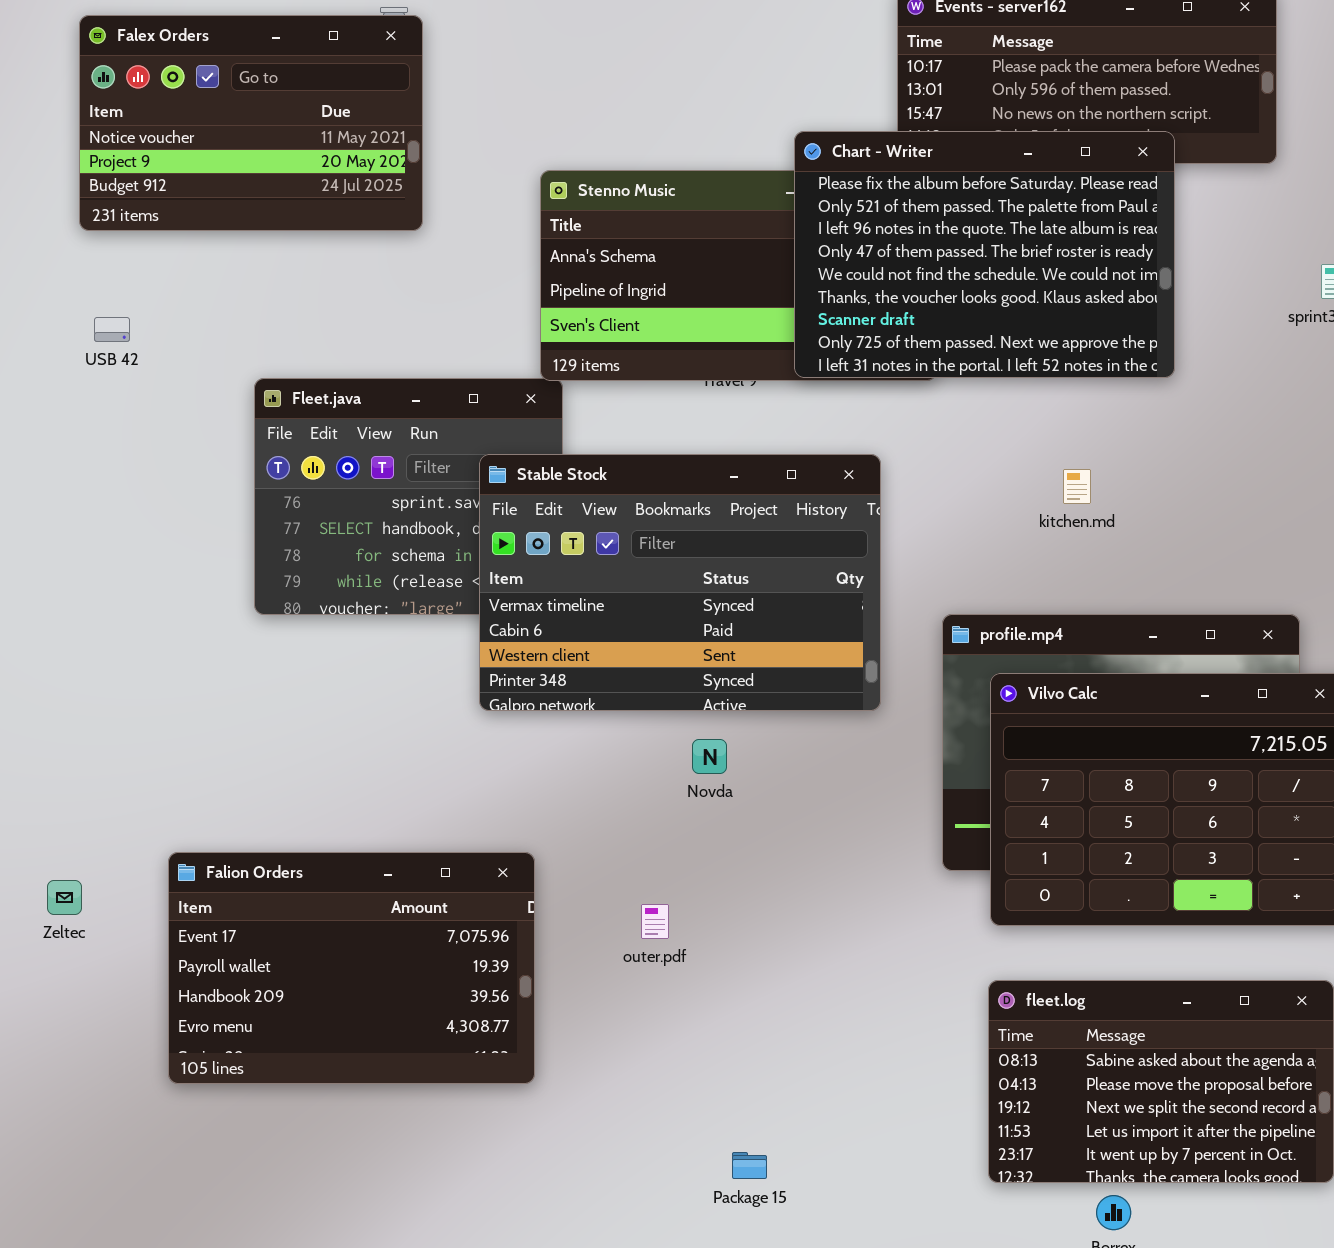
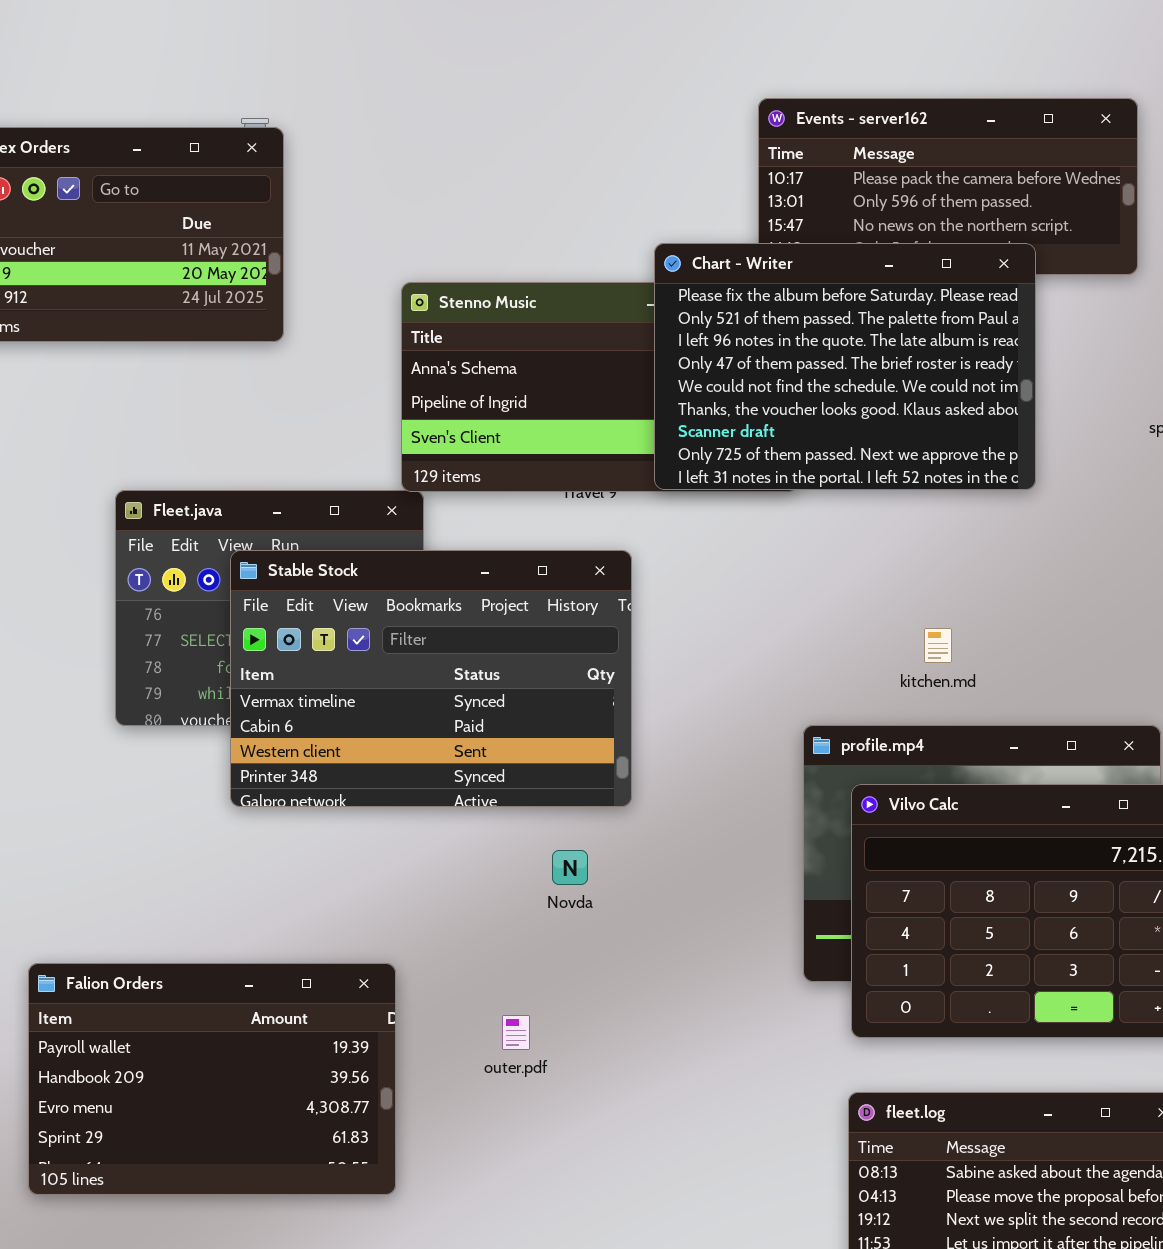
Stable Stock: [479,454,881,711] -> [230,550,632,807], moved
kitchen.md: [1063,469,1091,504] -> [924,628,952,663], moved
Falion Orders: [168,852,535,1084] -> [28,963,396,1195], scrolled down 1 row

